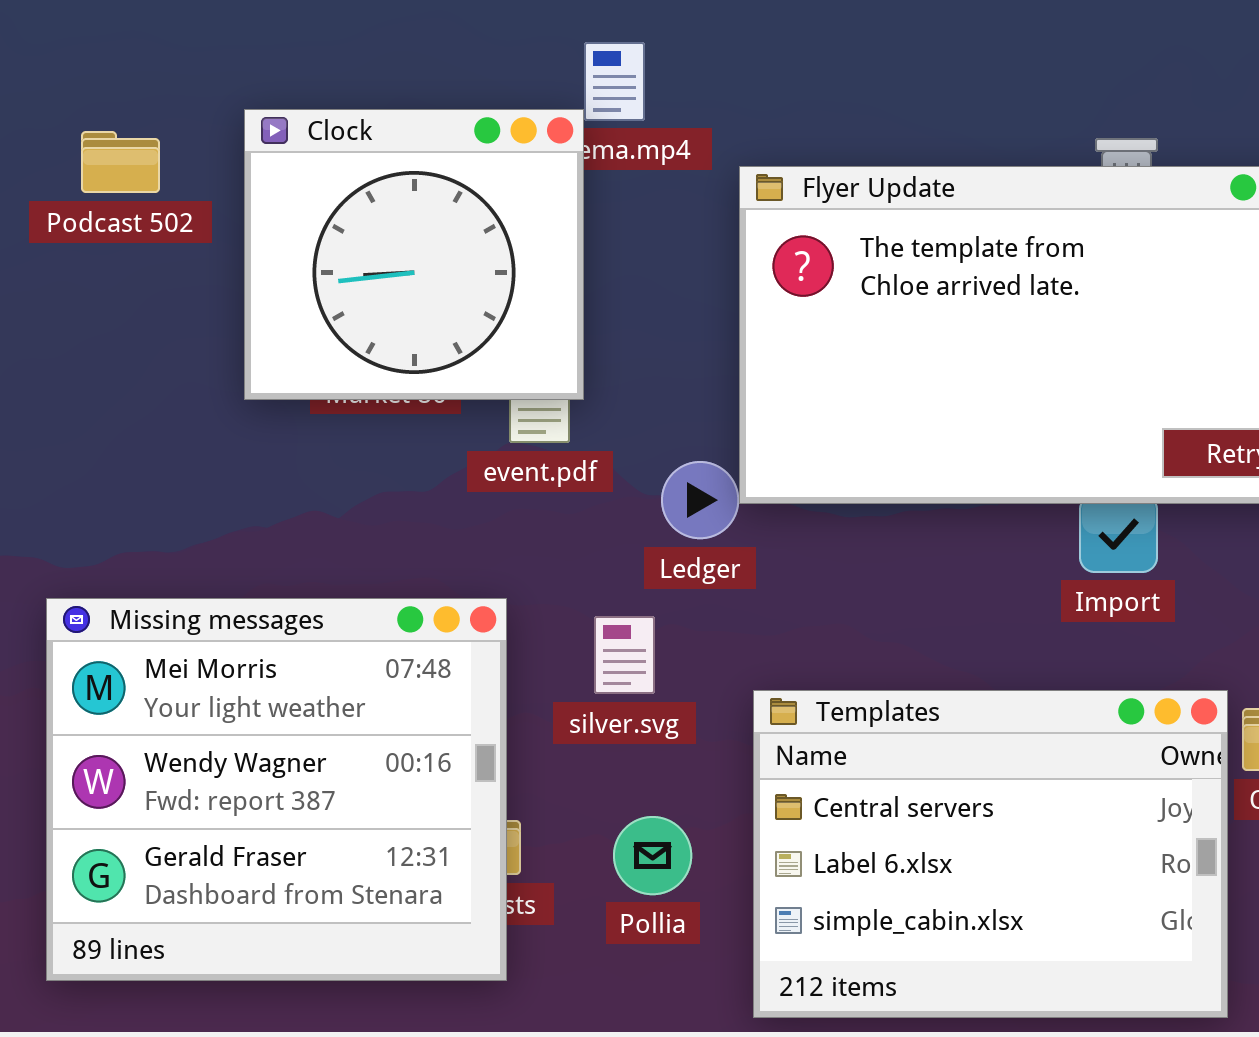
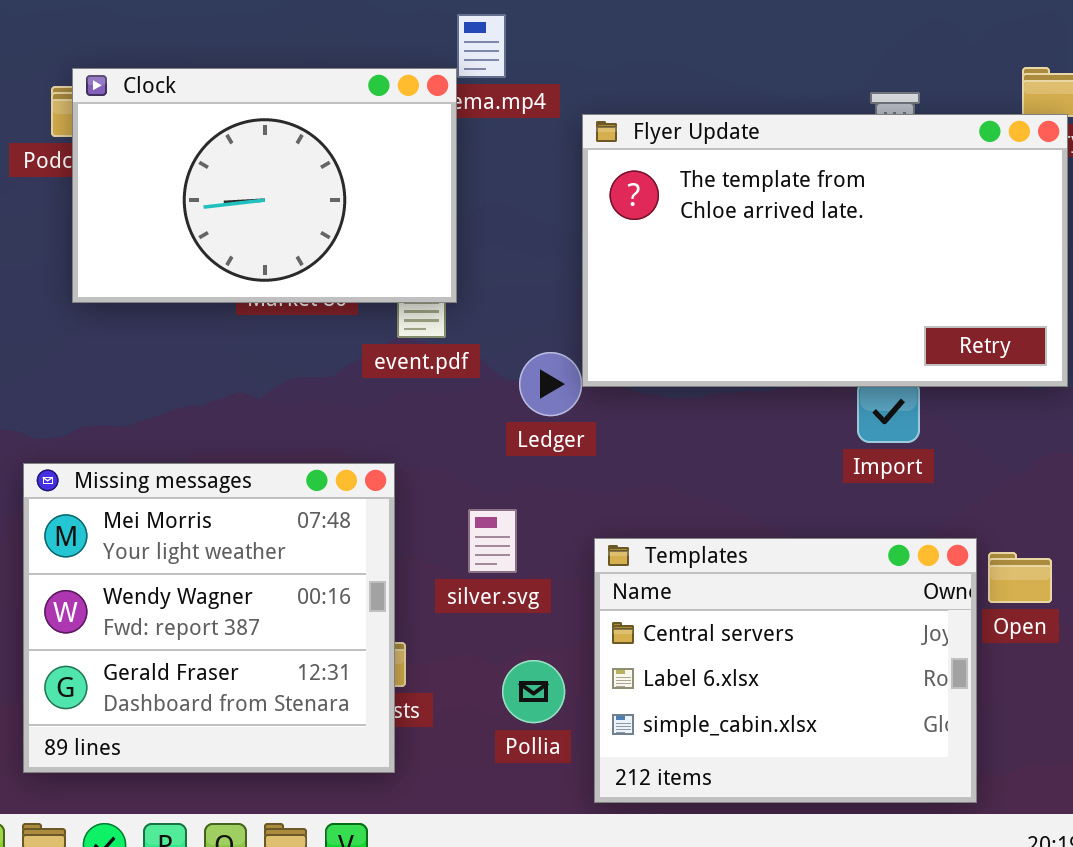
Clock: [244,109,584,400] -> [72,68,457,303], resized
silver.svg: [594,616,655,694] -> [468,509,517,573], moved
Pollia: [613,816,692,895] -> [502,660,565,723], moved

